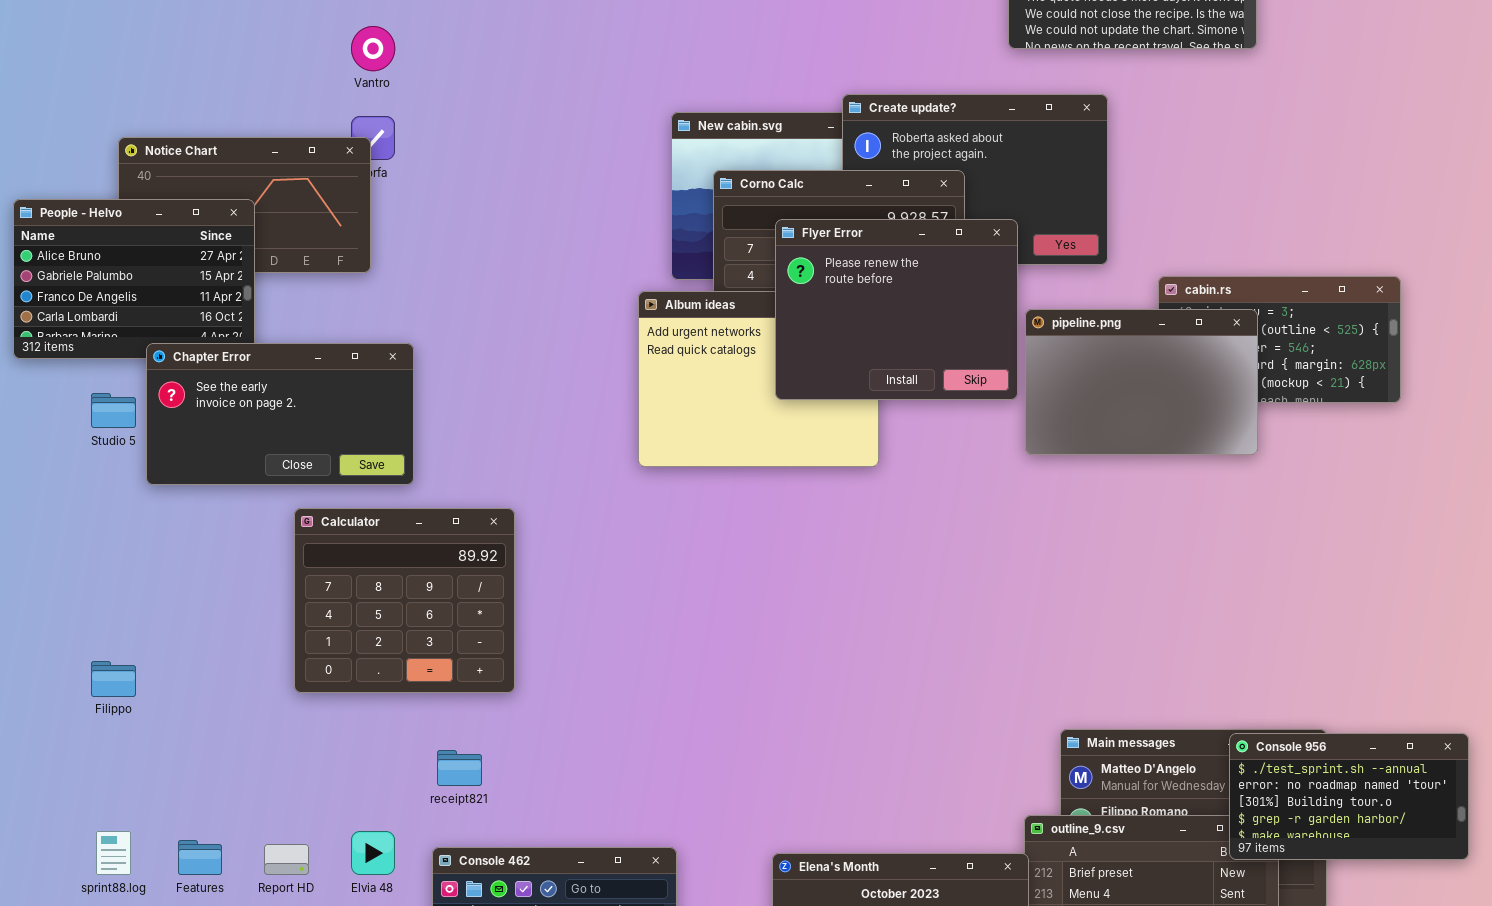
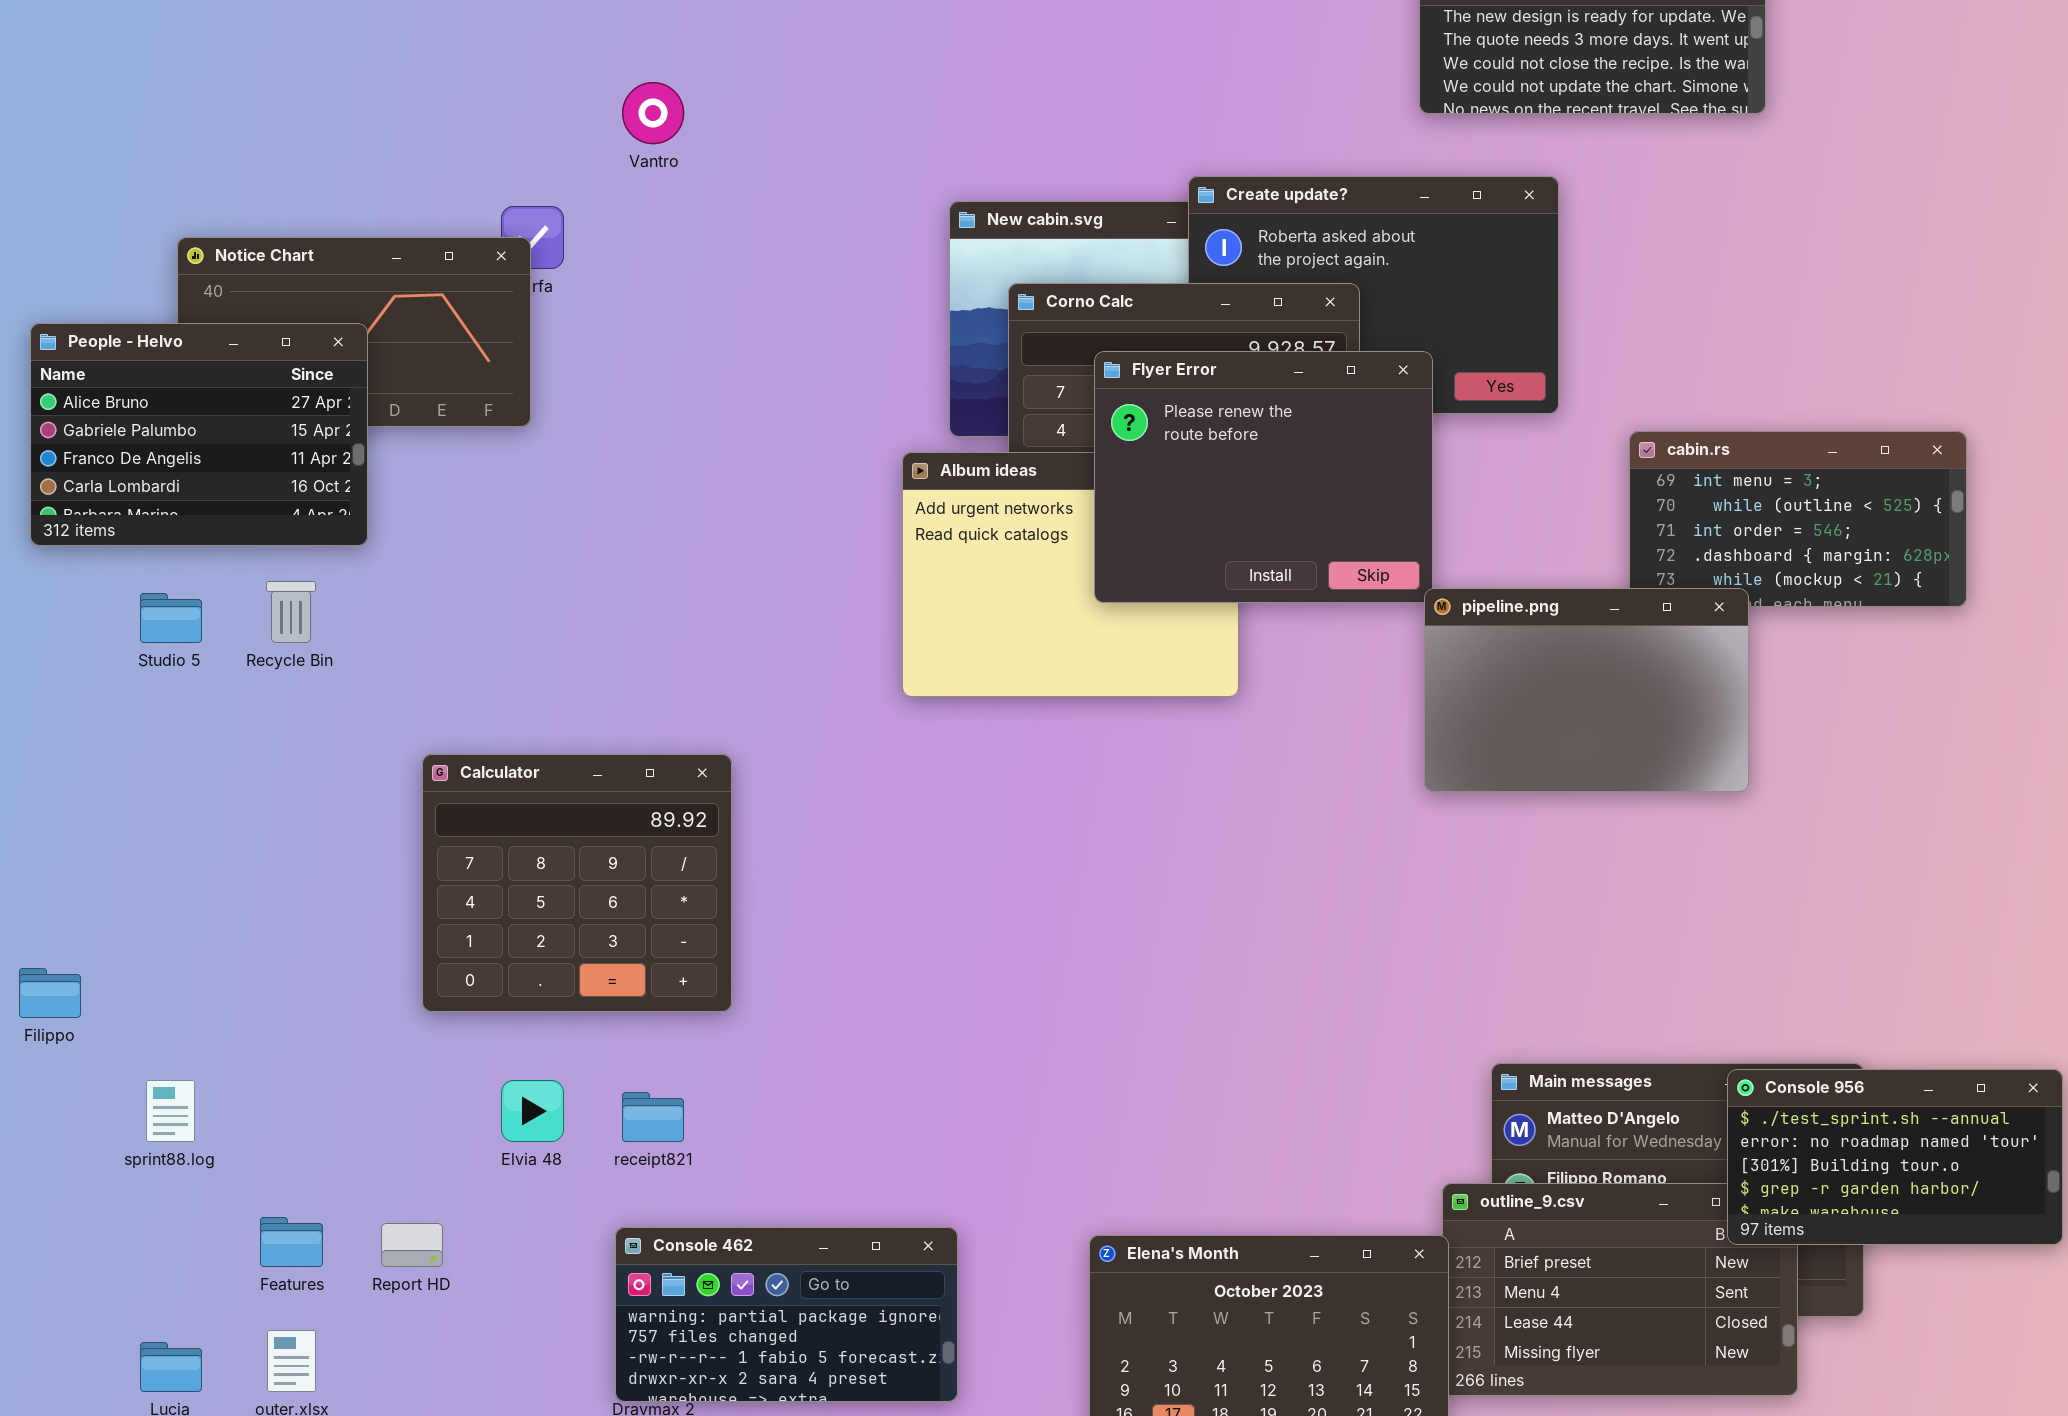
Vantro: [351,26,395,71] -> [622,82,684,144], moved
pipeline.png: [1025,309,1258,455] -> [1424,588,1749,792], moved
Chapter Error: [146,343,414,485] -> none, closed
Filippo: [91,661,136,697] -> [19,968,81,1018], moved
sprint88.log: [96,831,131,875] -> [146,1080,195,1142], moved
Elvia 48: [351,831,395,875] -> [501,1080,564,1142], moved

